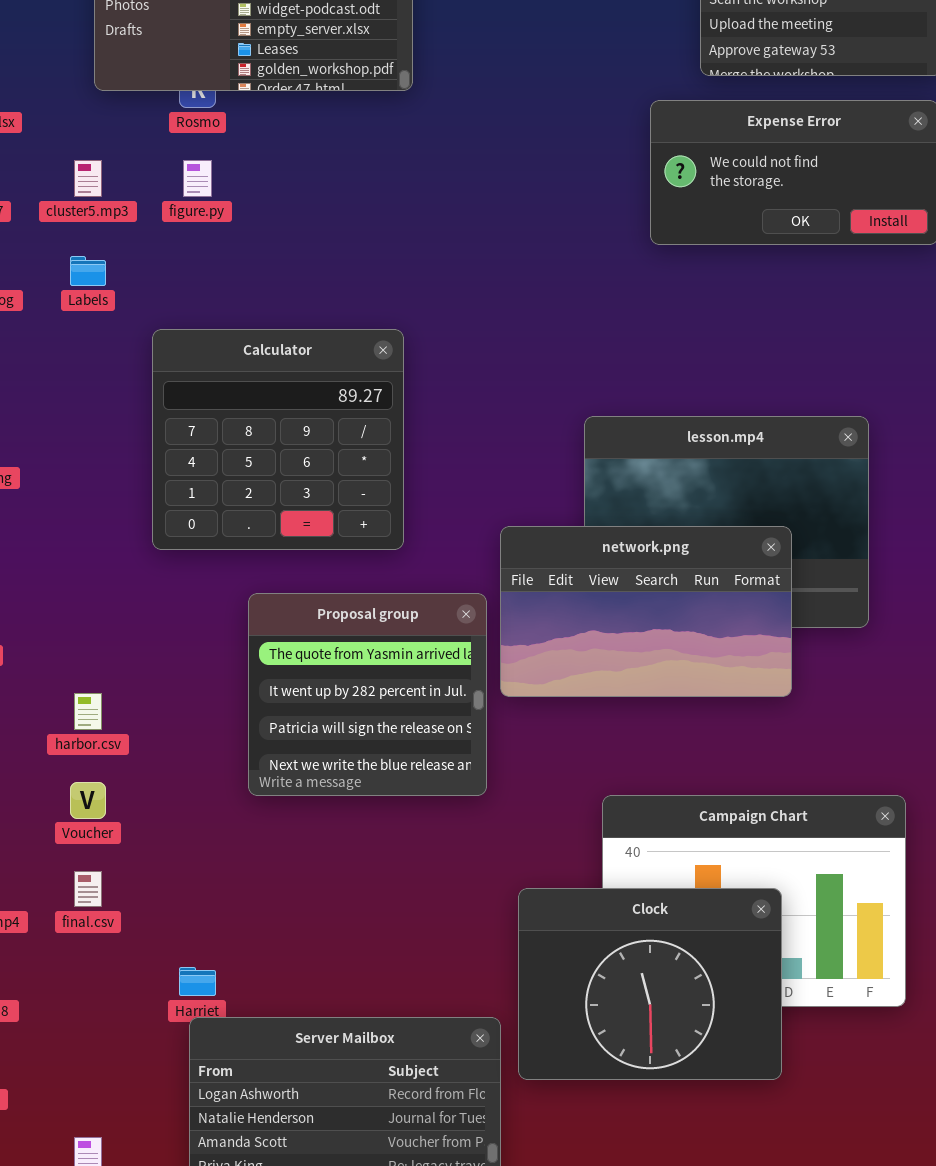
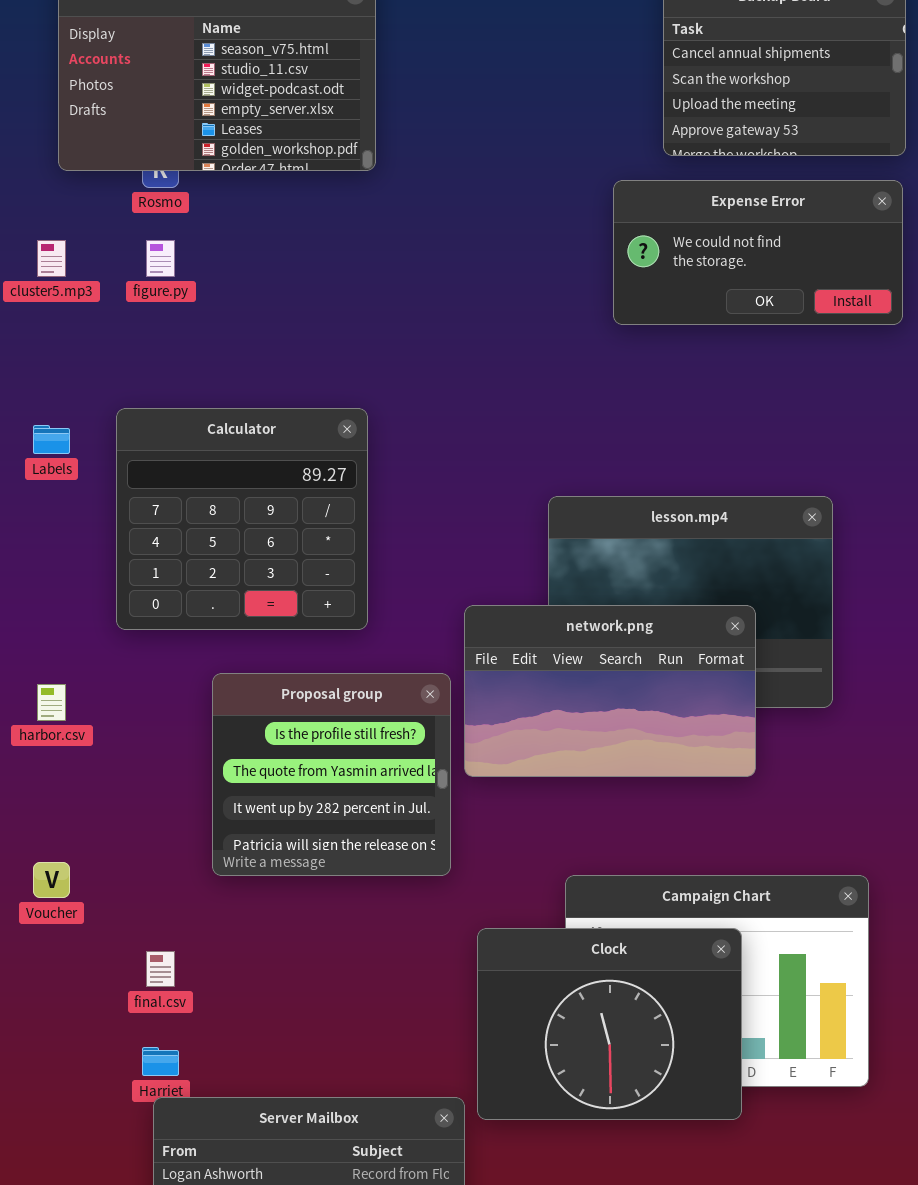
Labels: [70,256,106,286] -> [33,425,70,454], moved
Proposal group: [248,593,487,796] -> [212,673,451,876], scrolled up 1 row
harbor.csv: [74,693,102,730] -> [37,684,66,721], moved
final.csv: [74,871,102,907] -> [146,951,175,987], moved
Clock: [518,888,782,1080] -> [477,928,742,1120], moved

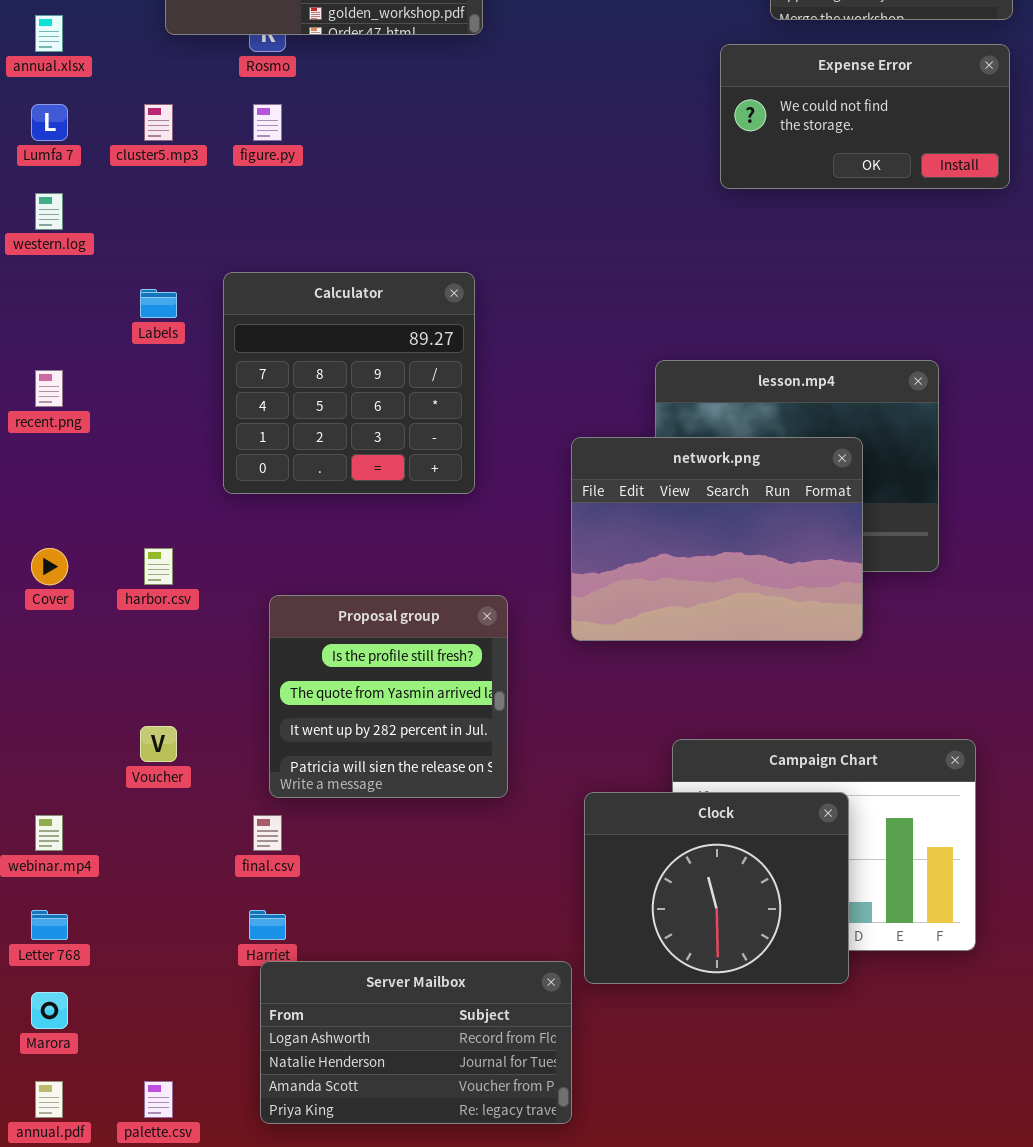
network.png: [464,605,756,777] -> [571,437,863,641], resized
Proposal group: [212,673,451,876] -> [269,595,508,798], moved

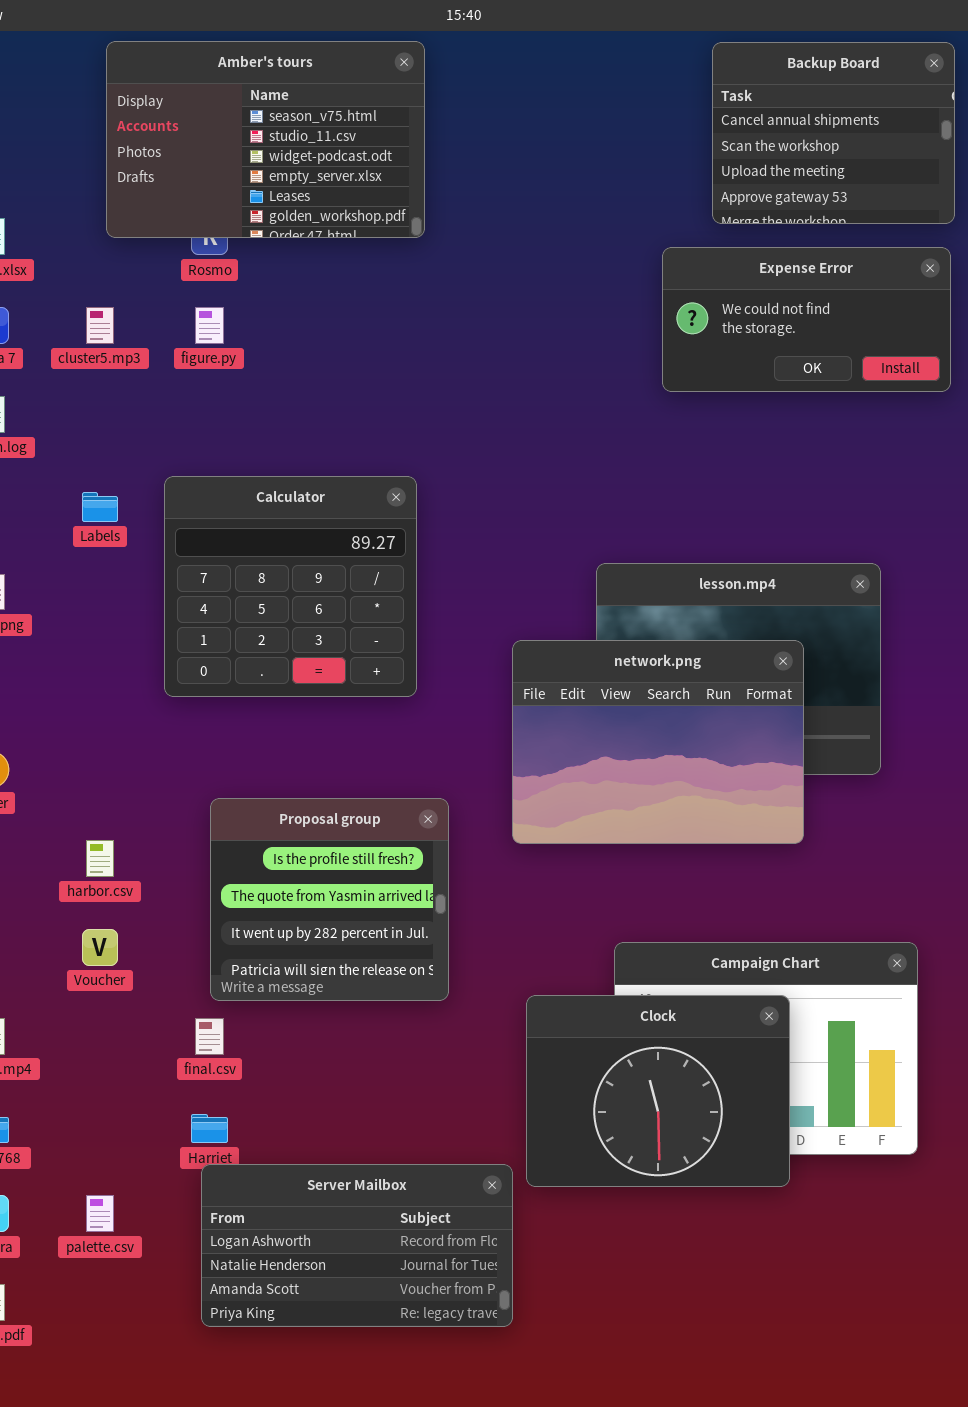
harbor.csv: [144,548,173,585] -> [86,840,114,877], moved
palette.csv: [144,1081,173,1118] -> [86,1195,114,1232], moved

